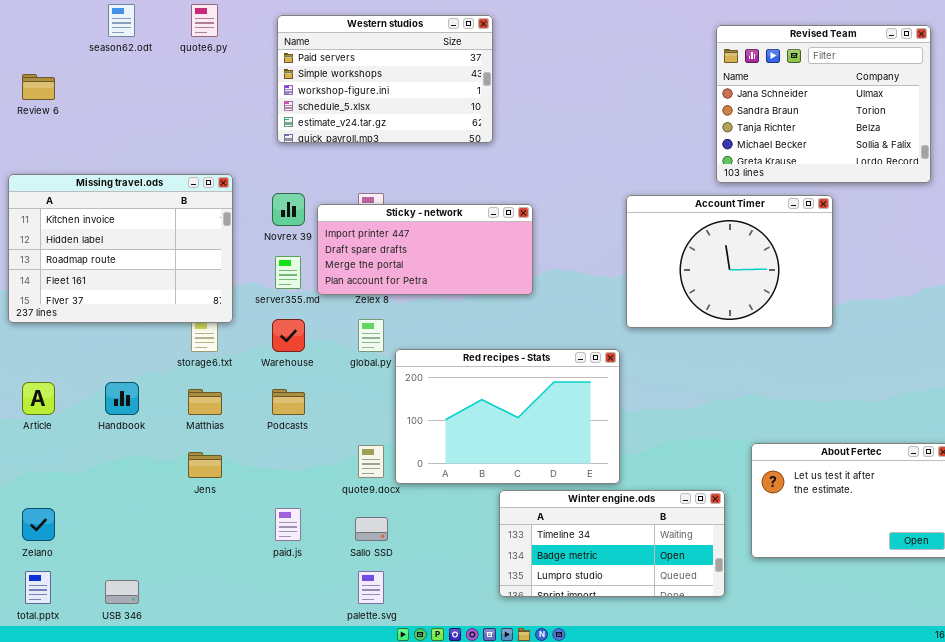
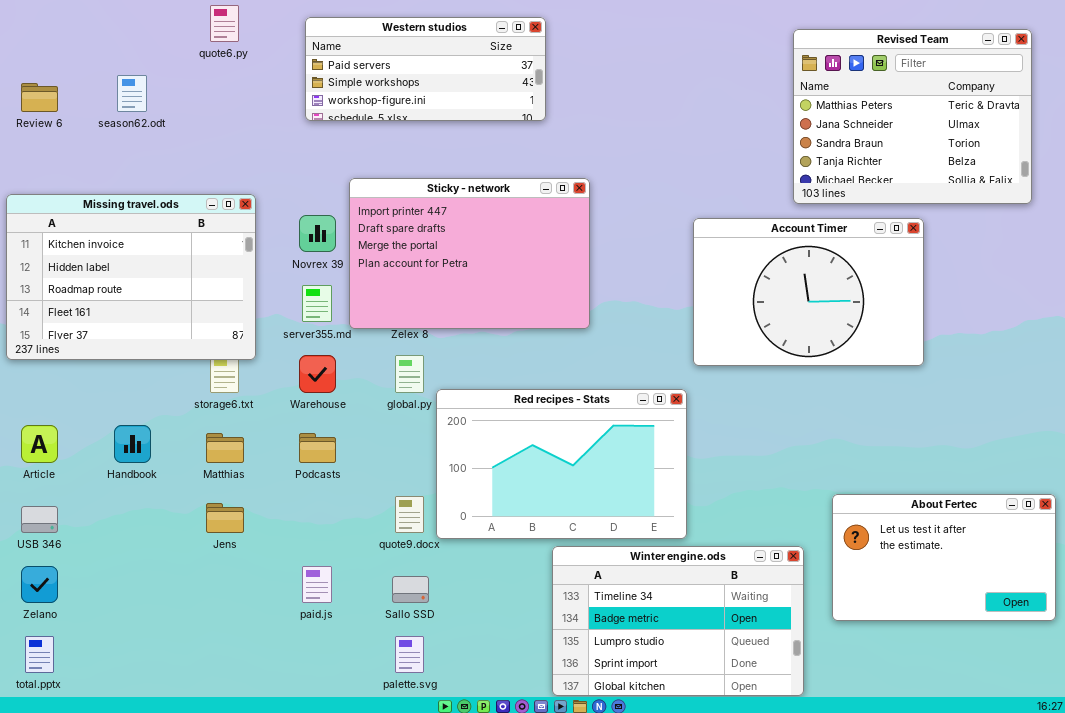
season62.odt: [108,4,135,37] -> [117,75,147,112], moved
Western studios: [277,15,493,143] -> [305,17,546,121], resized
Revised Team: [716,25,931,183] -> [793,29,1032,204], scrolled up 1 row
Sticky - network: [317,204,533,295] -> [349,178,590,329], resized
Winter engine.ods: [499,490,725,597] -> [552,546,804,696], resized
USB 346: [105,580,139,604] -> [21,506,58,533], moved

